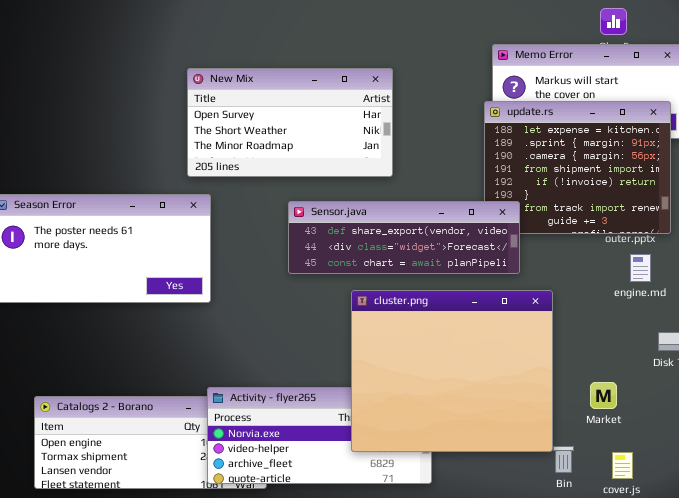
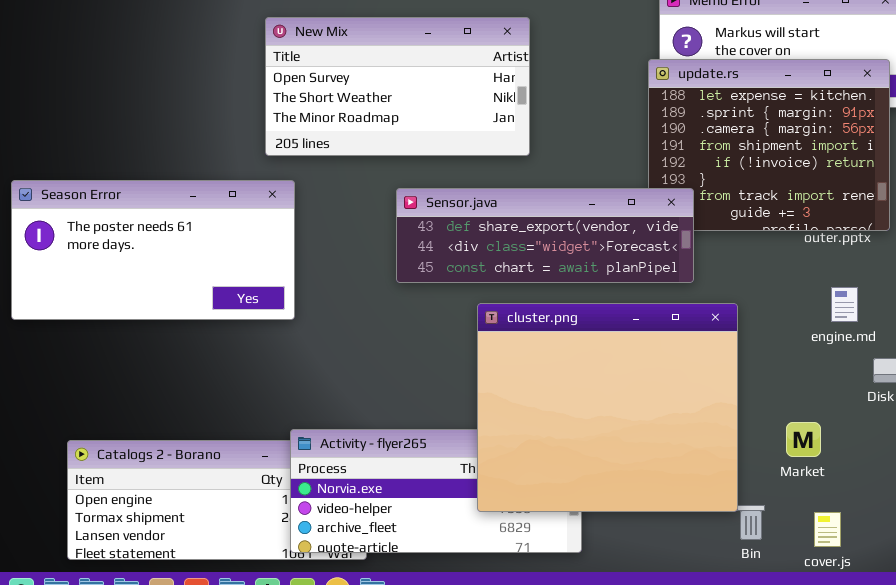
engine.md: [630,254,651,282] -> [831,287,858,322], moved

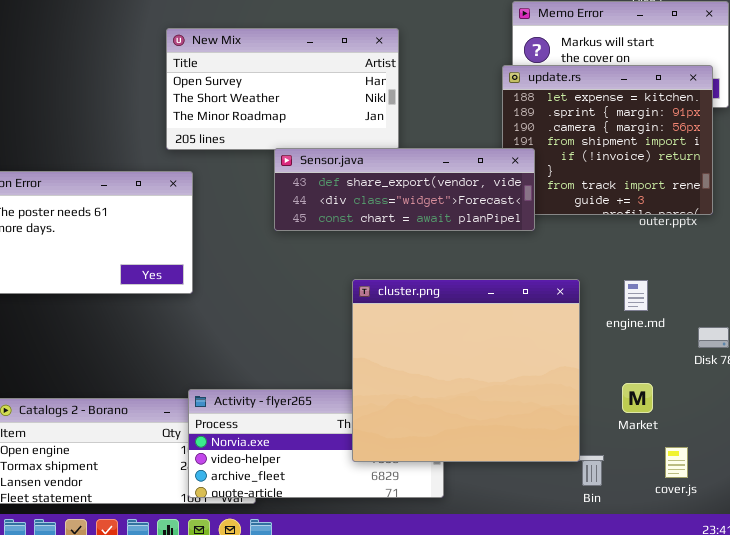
Sensor.java: [396,188,694,283] -> [274,148,535,231], moved
engine.md: [831,287,858,322] -> [624,280,648,311], moved
cover.js: [814,512,841,547] -> [665,447,688,478], moved

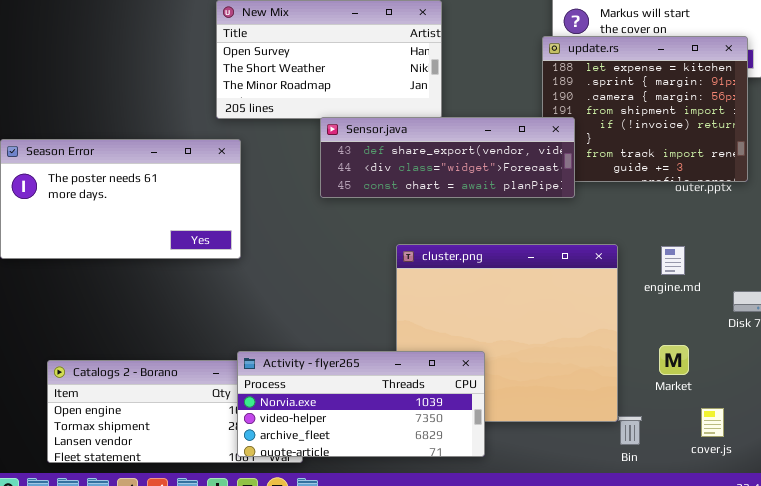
Activity - flyer265: [188,389,444,498] -> [237,351,485,457], raised

